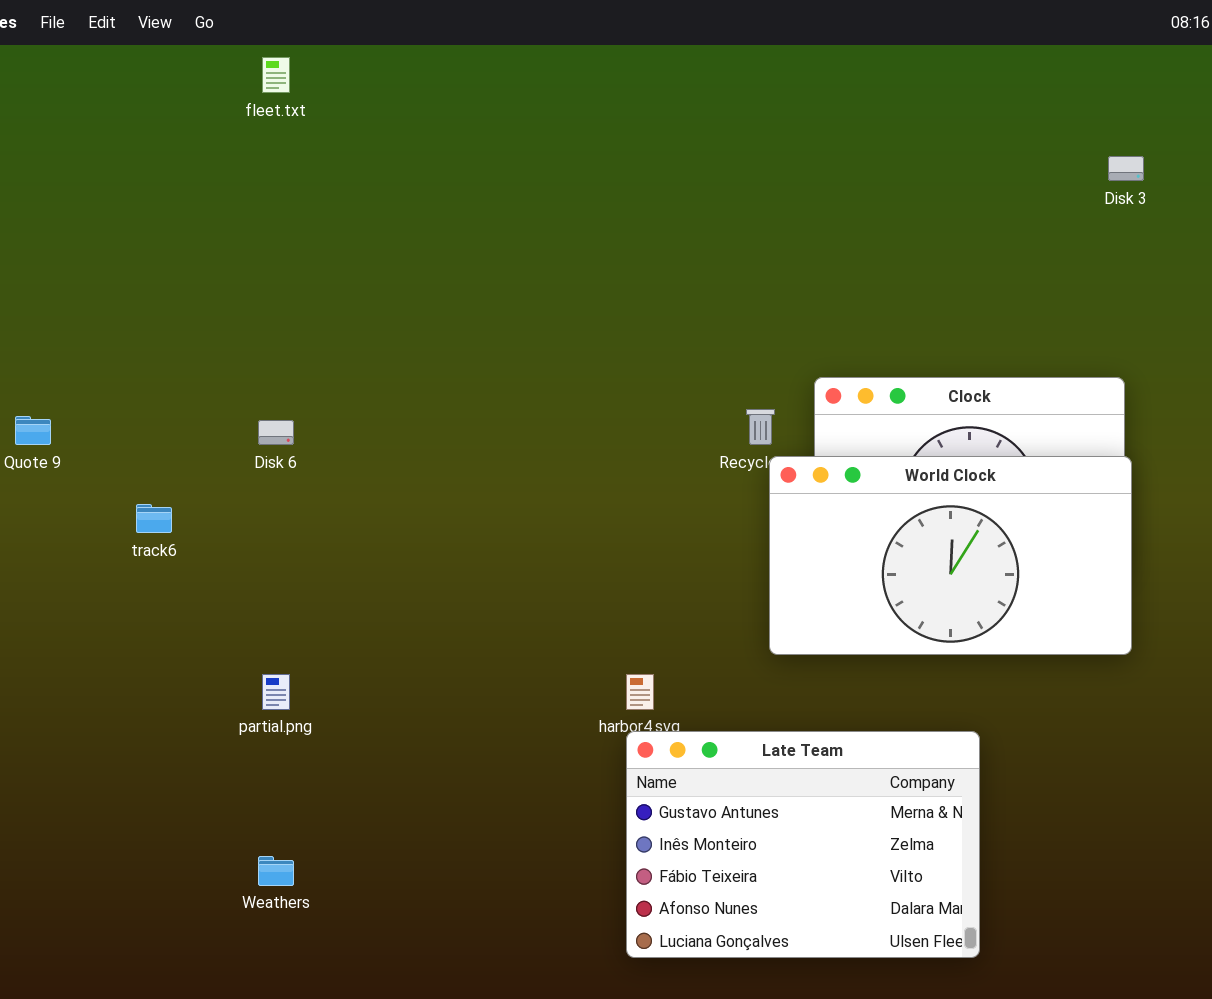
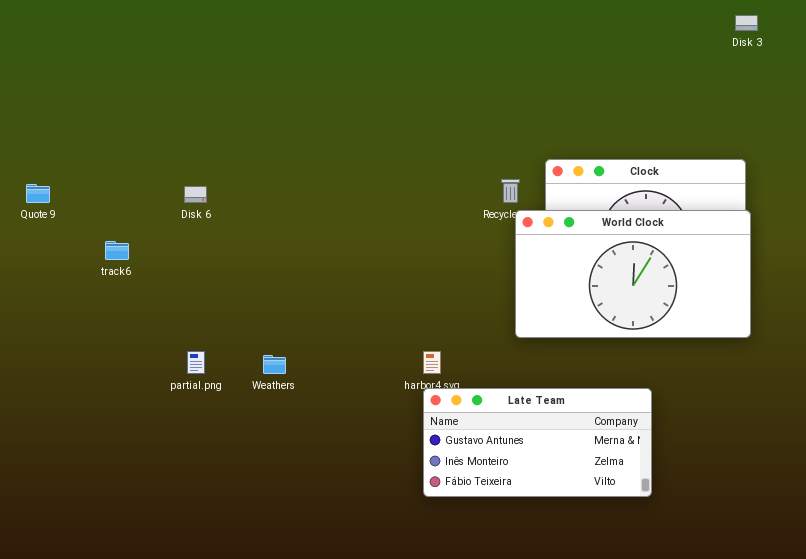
Late Team: [626,731,980,958] -> [423,388,652,497], resized
Weathers: [258,856,294,886] -> [263,355,286,374], moved

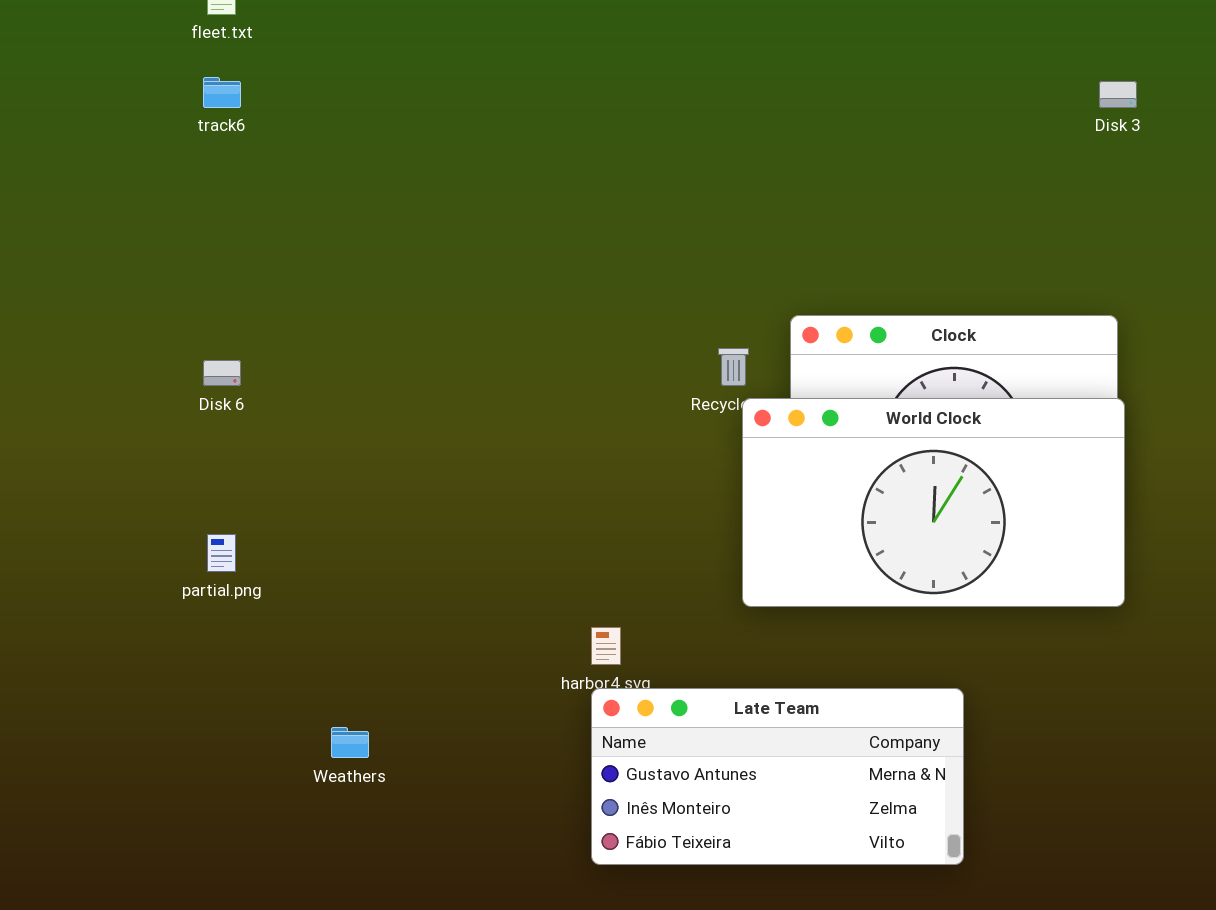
track6: [105,241,129,260] -> [203,77,241,108], moved
partial.png: [187,351,205,374] -> [207,534,236,572], moved
Weathers: [263,355,286,374] -> [331,727,369,758], moved

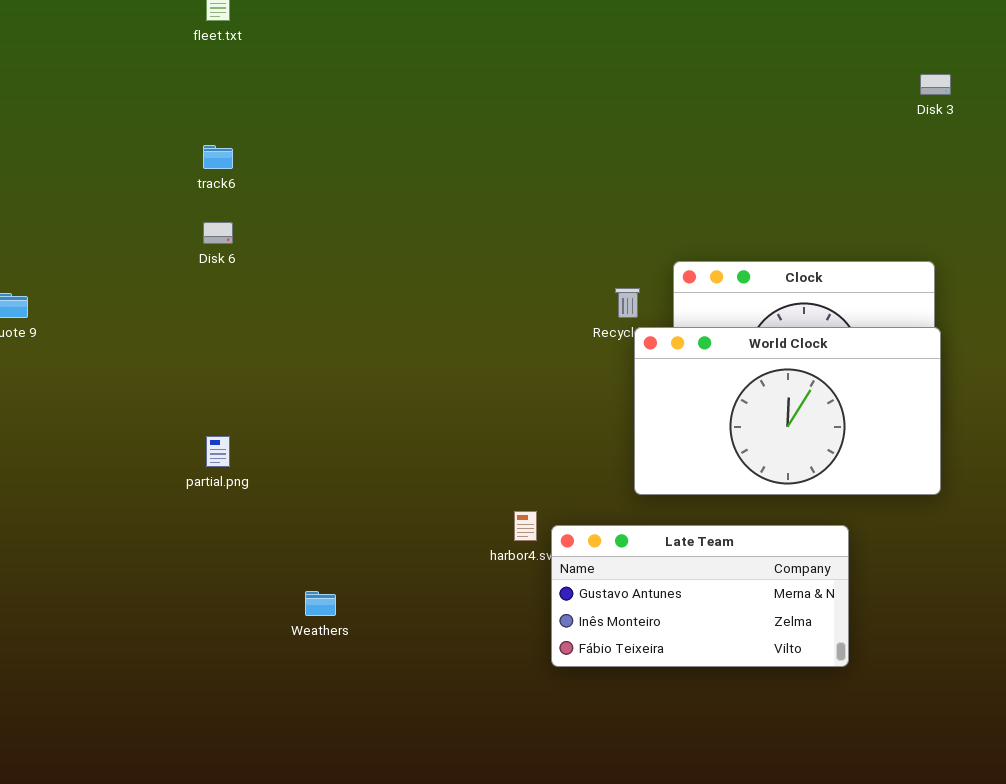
track6: [203,77,241,108] -> [203,145,233,169], moved
Disk 6: [203,360,241,386] -> [203,222,233,244], moved
Late Team: [591,688,964,865] -> [551,525,849,667], moved

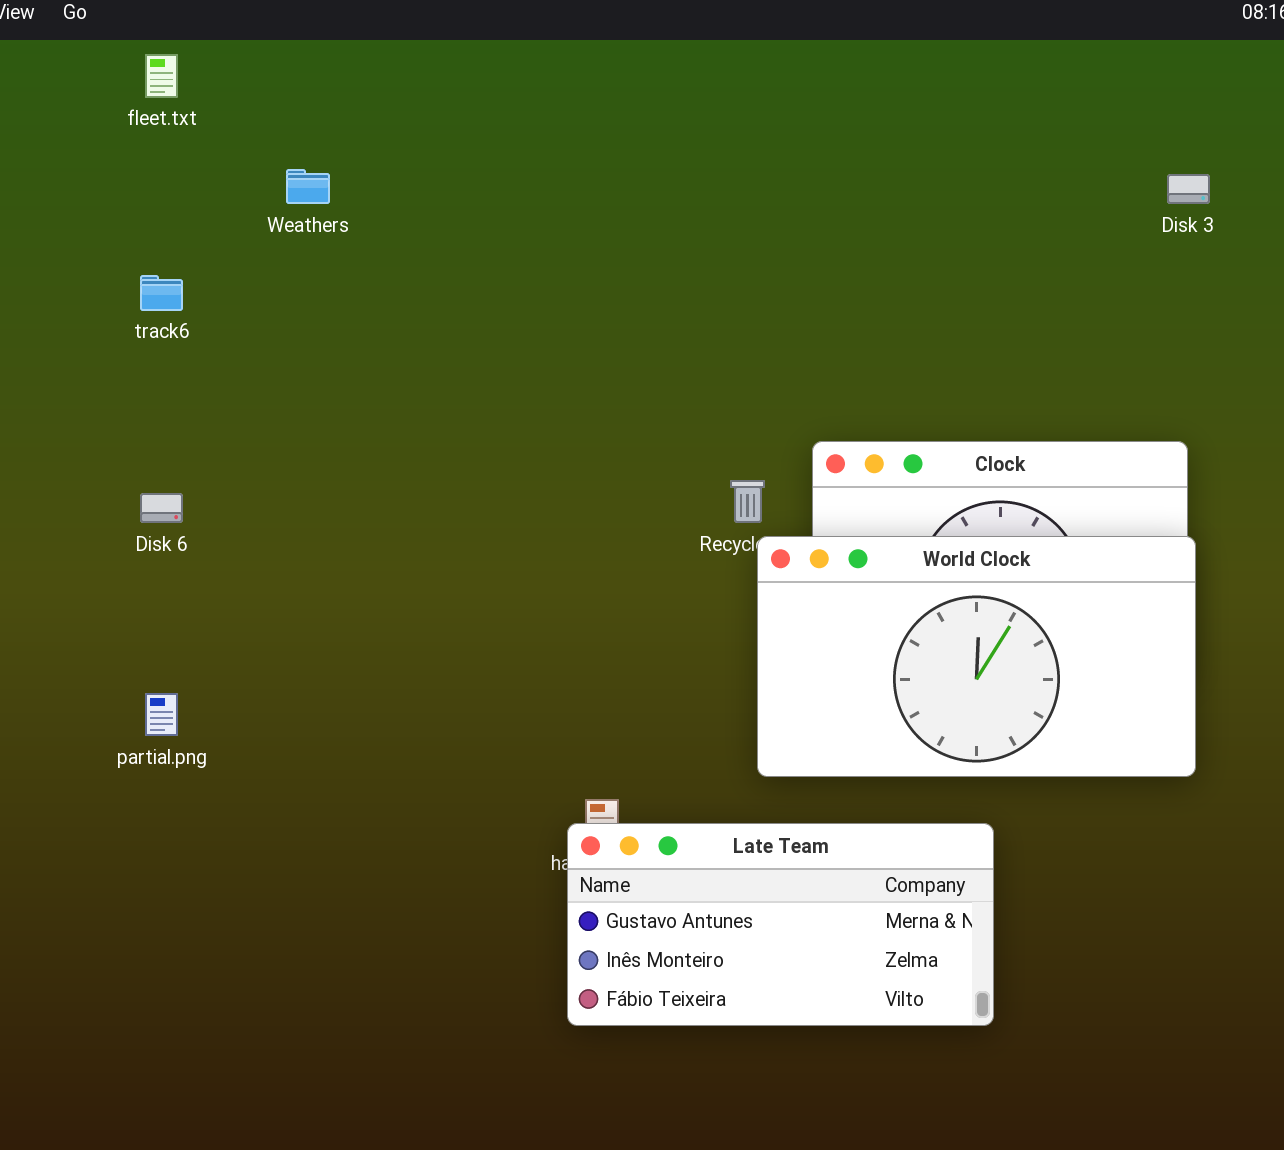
Disk 6: [203,222,233,244] -> [140,493,183,523], moved
Late Team: [551,525,849,667] -> [567,823,994,1026], moved
Weathers: [305,591,336,616] -> [286,169,330,204], moved

